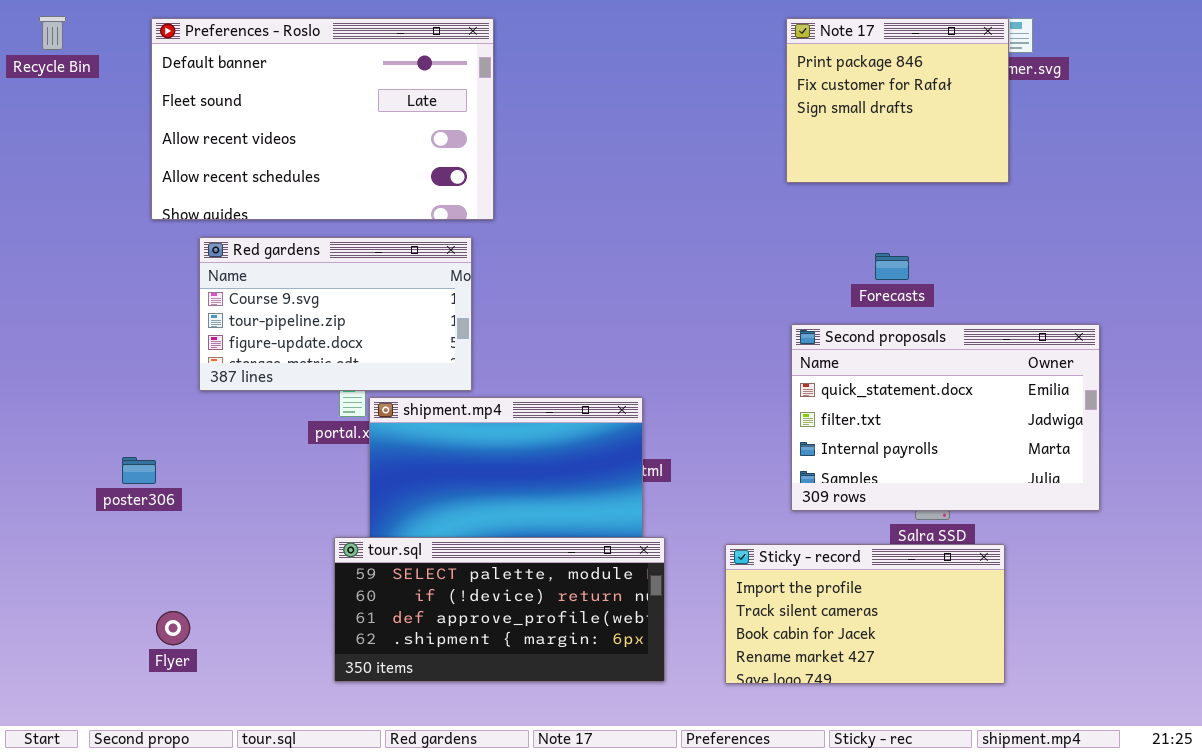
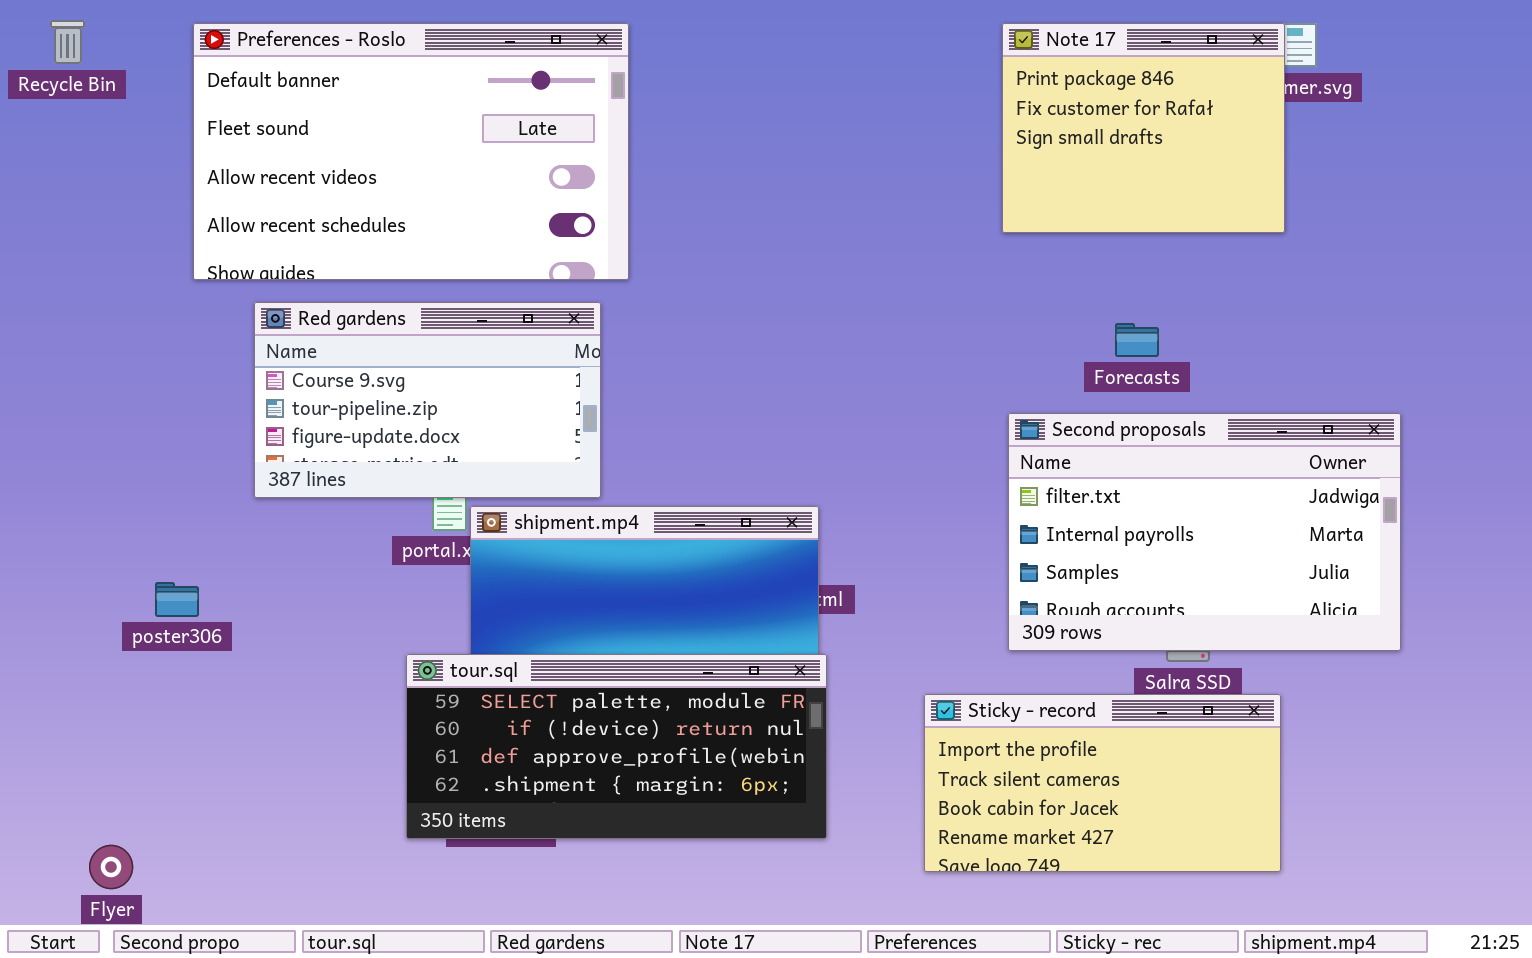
Second proposals: [791,324,1100,511] -> [1008,413,1401,651], scrolled down 1 row
tour.sql: [334,537,665,682] -> [406,654,827,839], moved
Flyer: [156,611,190,645] -> [89,845,133,889], moved

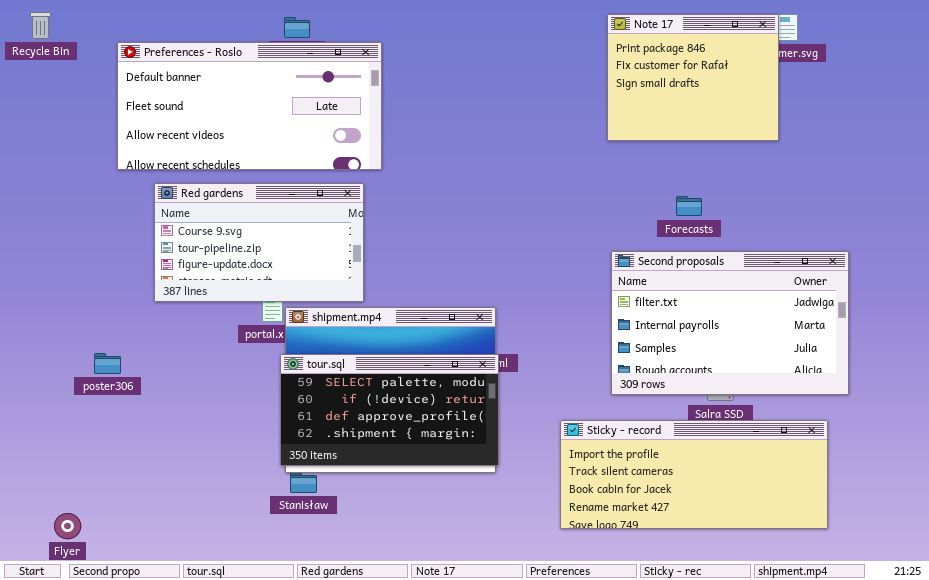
Preferences - Roslo: [193,23,629,280] -> [117,42,382,170], resized
tour.sql: [406,654,827,839] -> [280,354,499,466], moved, resized
Sticky - record: [924,694,1281,872] -> [560,420,828,529], resized

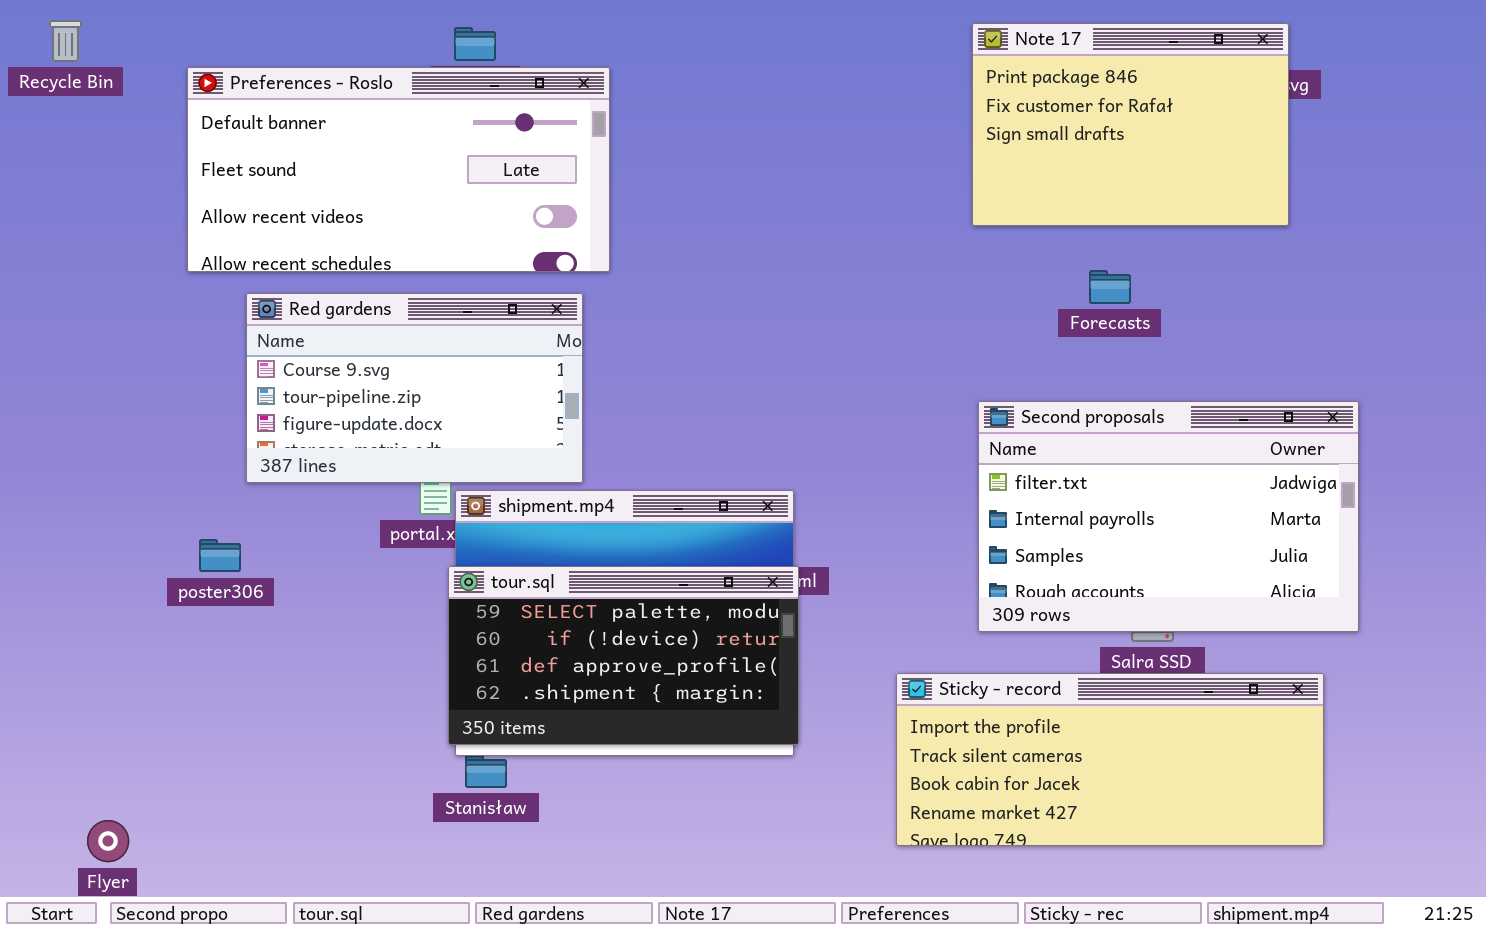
Note 17: [607,14,779,141] -> [972,23,1289,226], resized
Forecasts: [676,196,702,216] -> [1089,270,1131,304], moved
poster306: [94,353,121,374] -> [199,539,241,572], moved

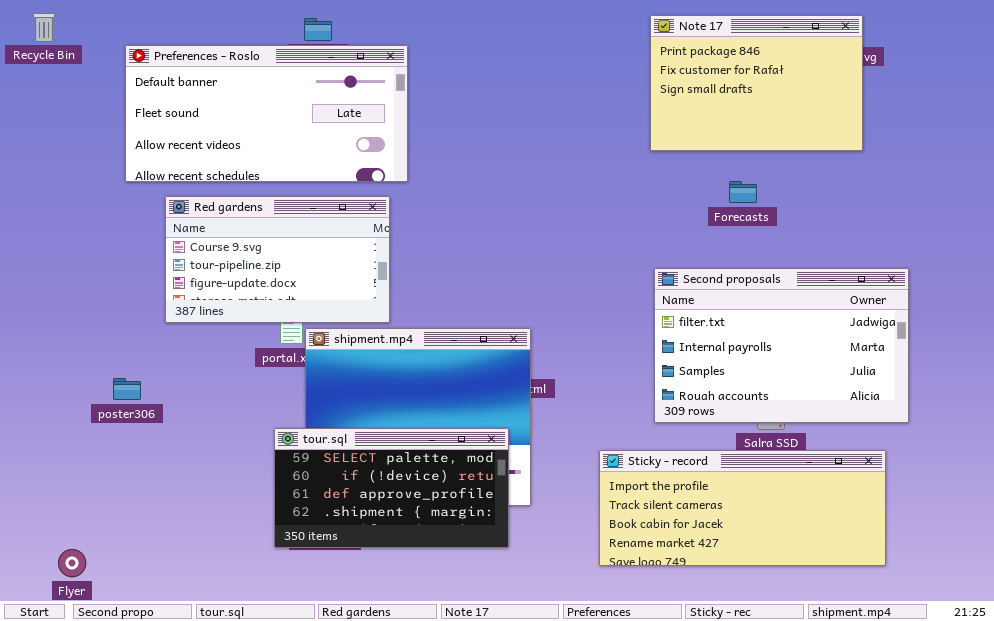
poster306: [199,539,241,572] -> [113,378,141,400], moved
tour.sql: [448,566,799,745] -> [274,428,509,548], moved

